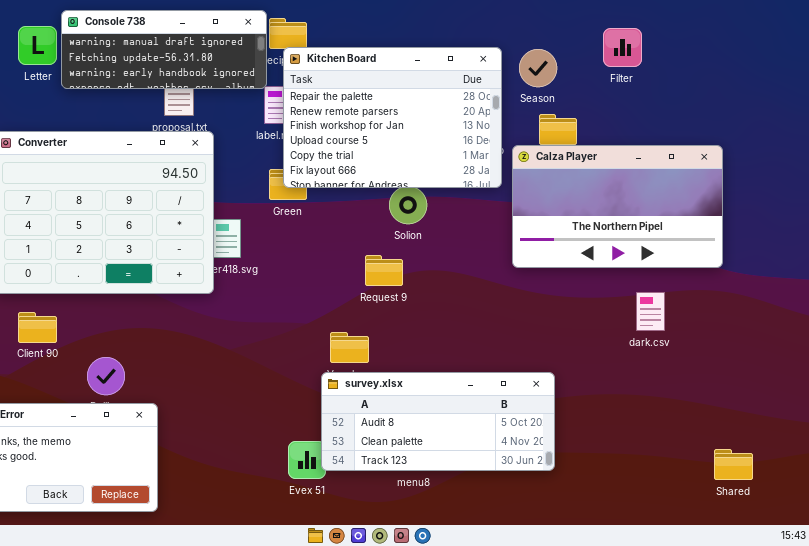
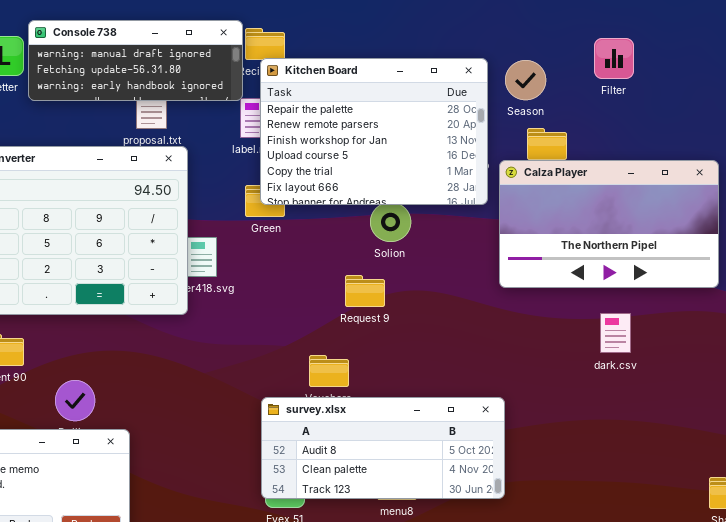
dark.csv: [636,292,665,331] -> [600,313,631,353], moved
survey.xlsx: [321,372,555,471] -> [261,397,505,499], moved

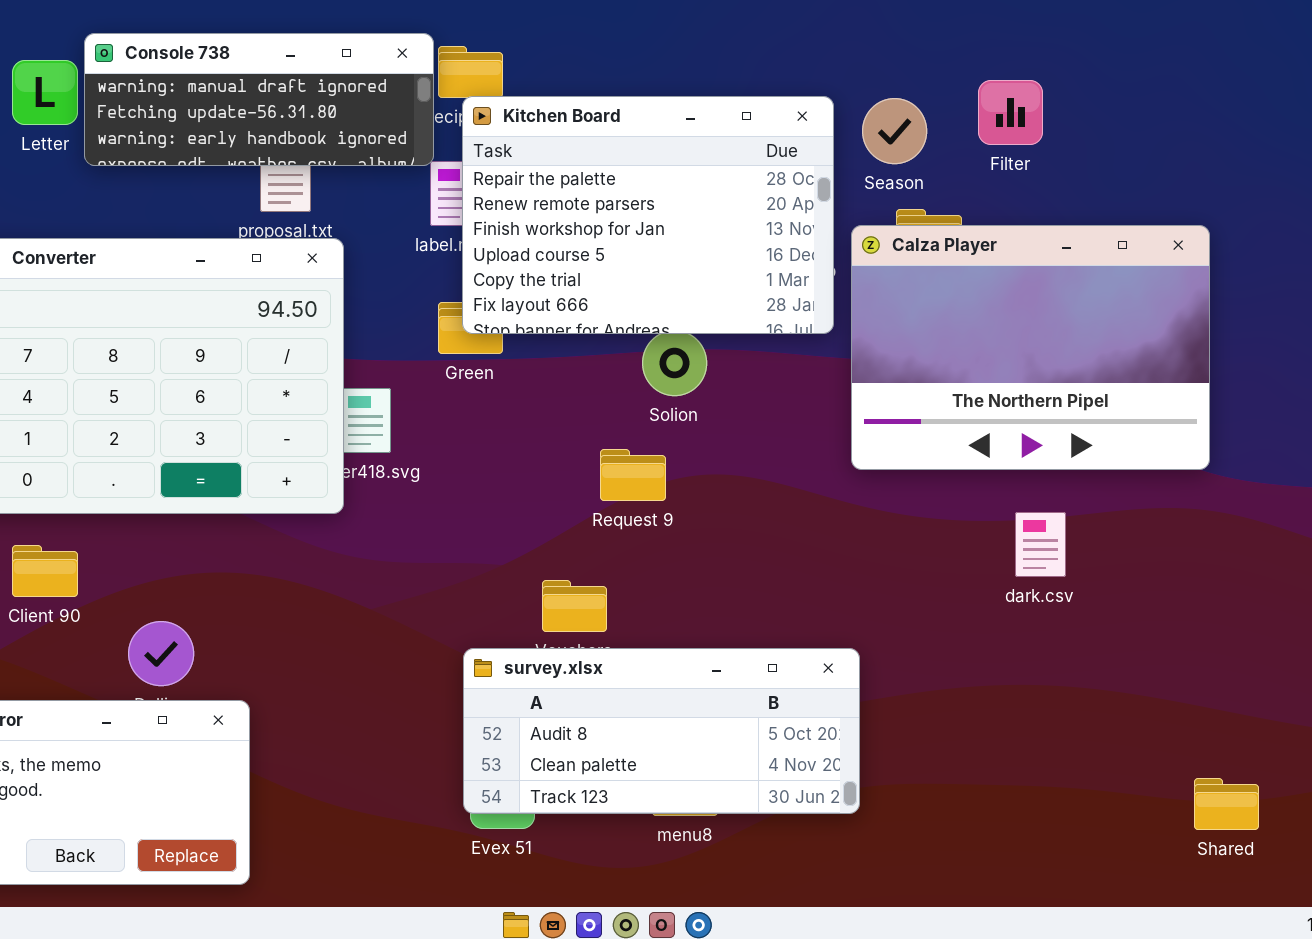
Filter: [594,38,634,79] -> [978,80,1043,145], moved
Calza Player: [499,160,719,288] -> [851,225,1210,470], resized

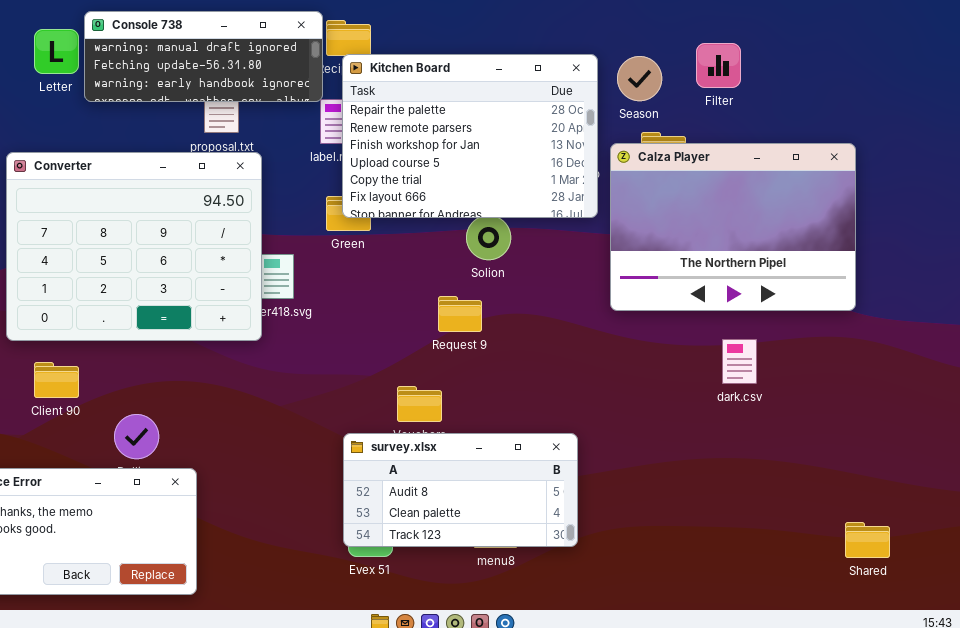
survey.xlsx: [463,648,860,814] -> [343,433,578,547], resized

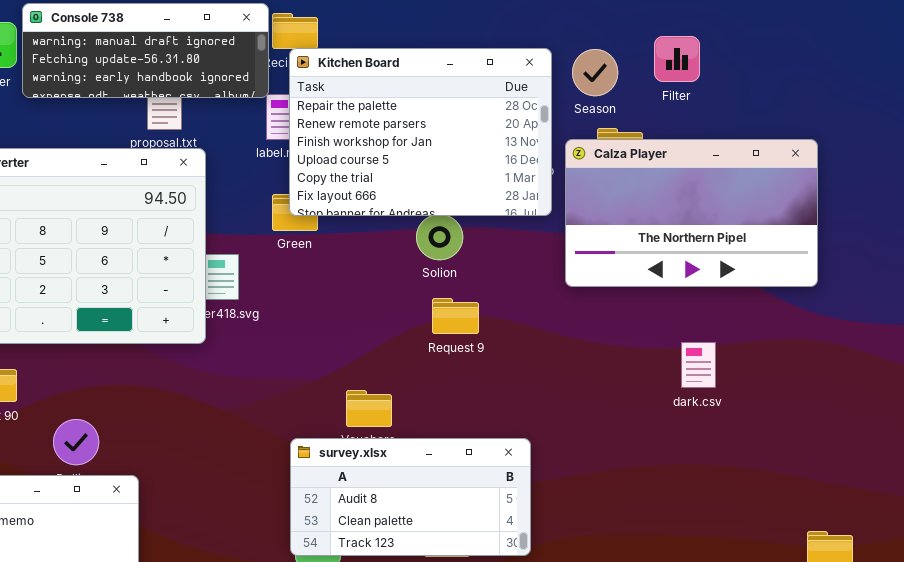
Calza Player: [610,143,856,311] -> [565,139,818,287], resized
Request 9: [438,296,482,332] -> [432,298,479,334], moved

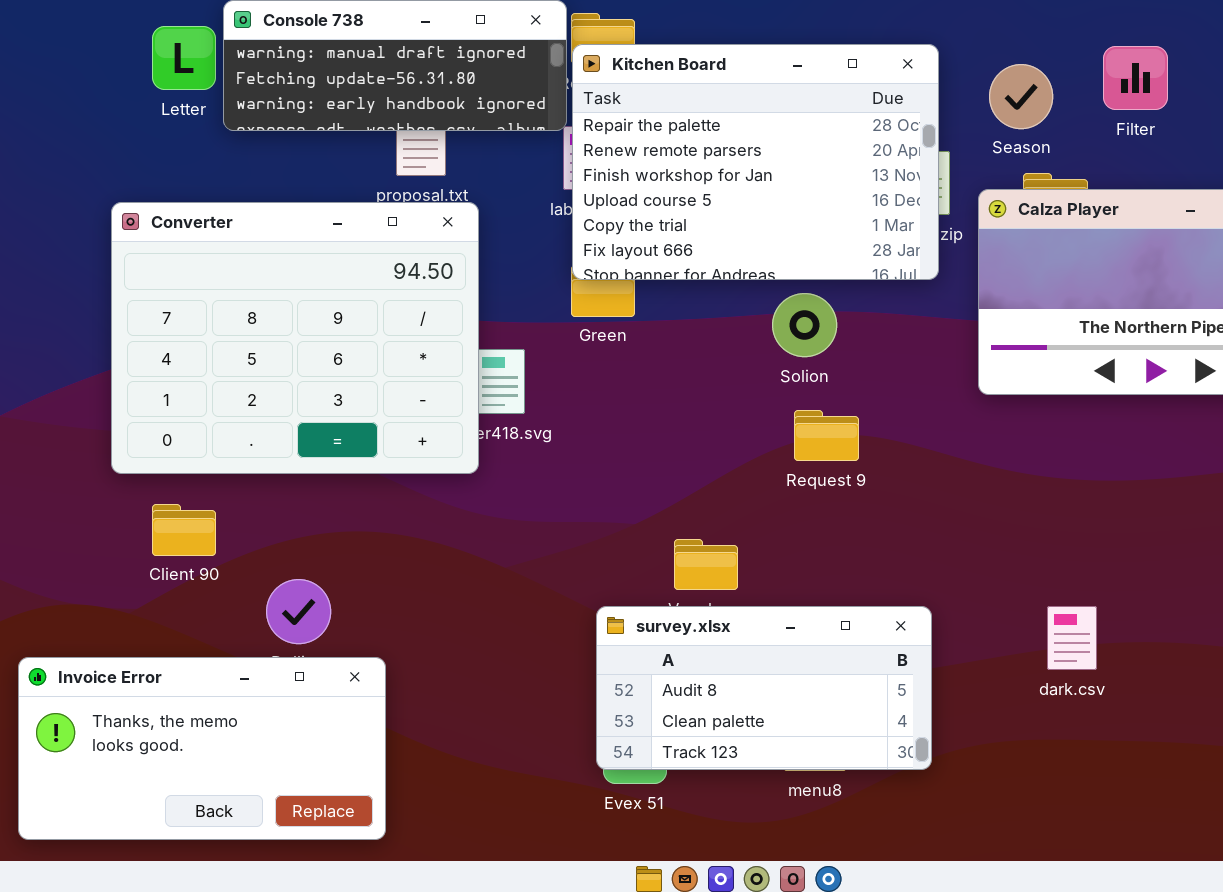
Kitchen Board: [289,48,552,216] -> [572,44,939,280], moved
dark.csv: [681,342,716,388] -> [1047,606,1097,670], moved

